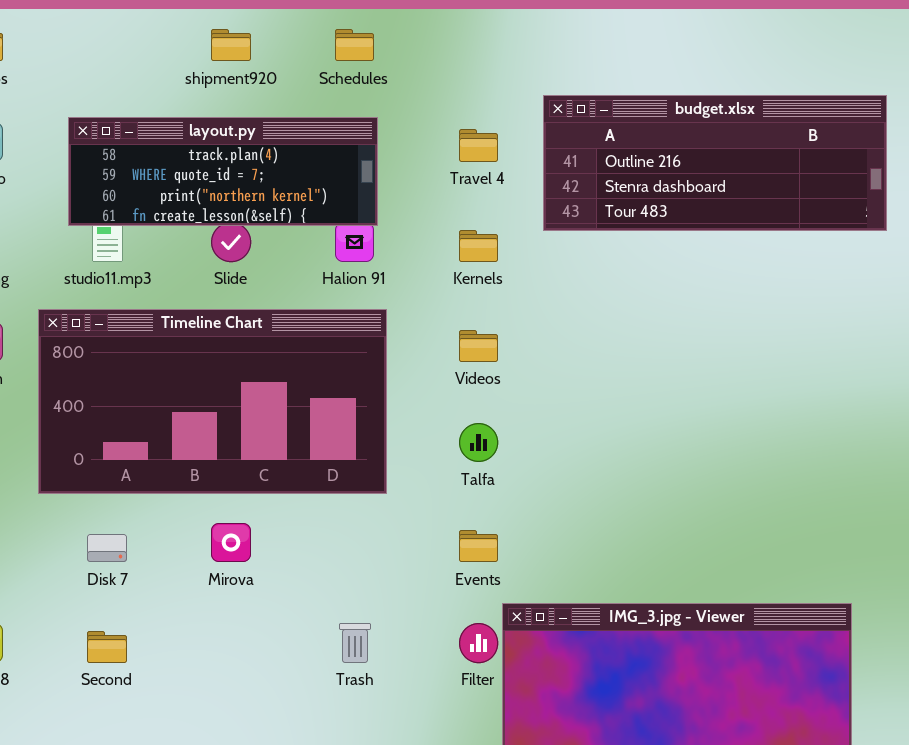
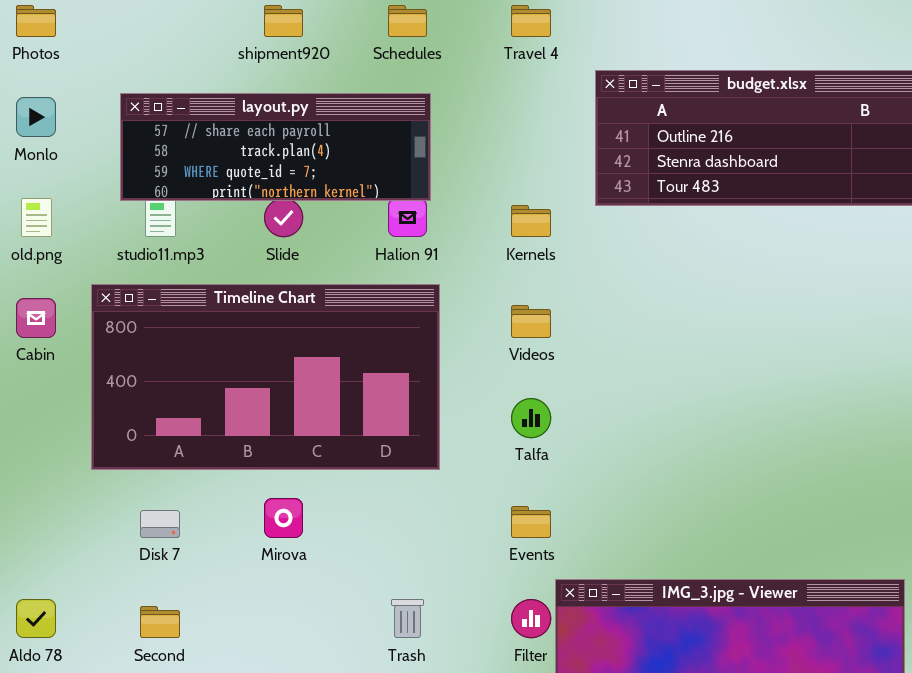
layout.py: [68,117,378,226] -> [120,93,431,201], scrolled up 1 row
Travel 4: [459,129,498,162] -> [511,5,551,37], moved

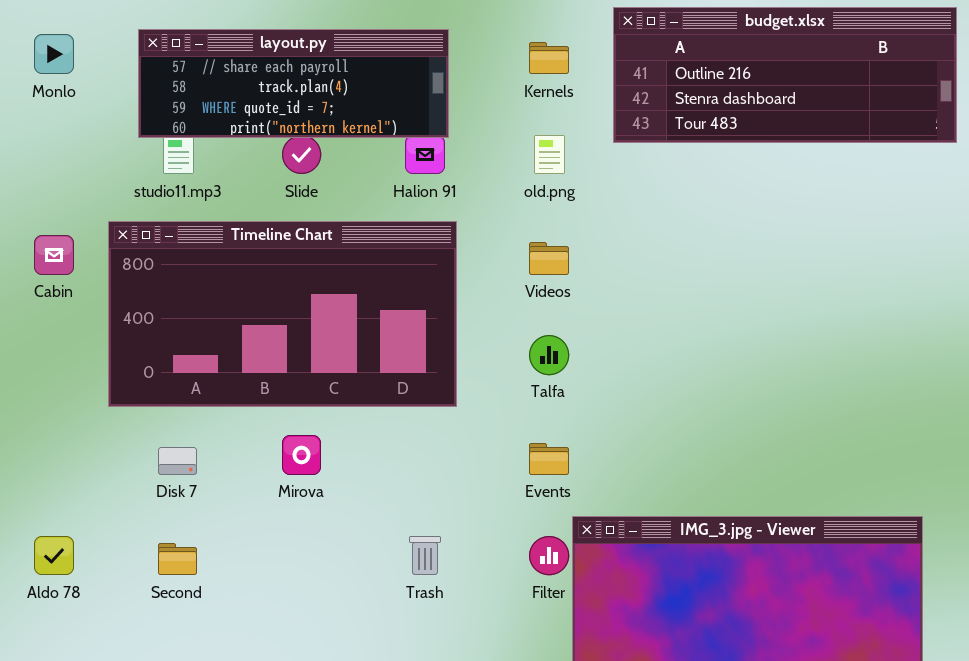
old.png: [21,198,52,237] -> [534,135,565,174], moved
Kernels: [511,205,551,237] -> [529,42,569,74], moved

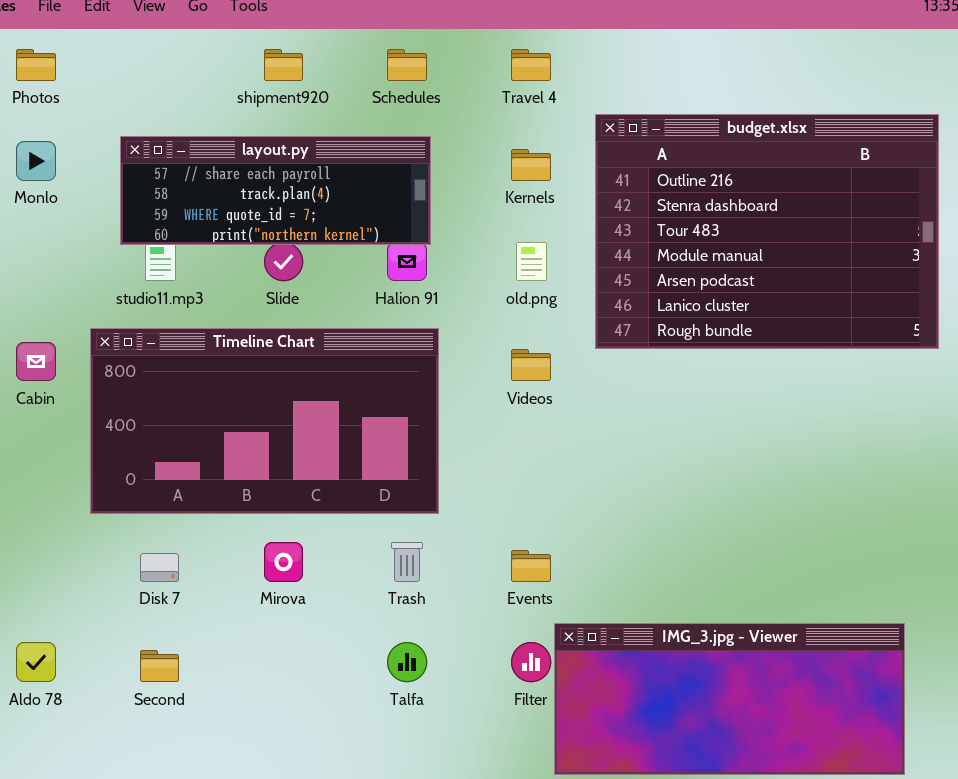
budget.xlsx: [613,7,957,143] -> [595,114,939,349], resized
Talfa: [529,335,569,375] -> [387,642,427,682], moved
Trash: [409,536,441,575] -> [391,542,423,582], moved

